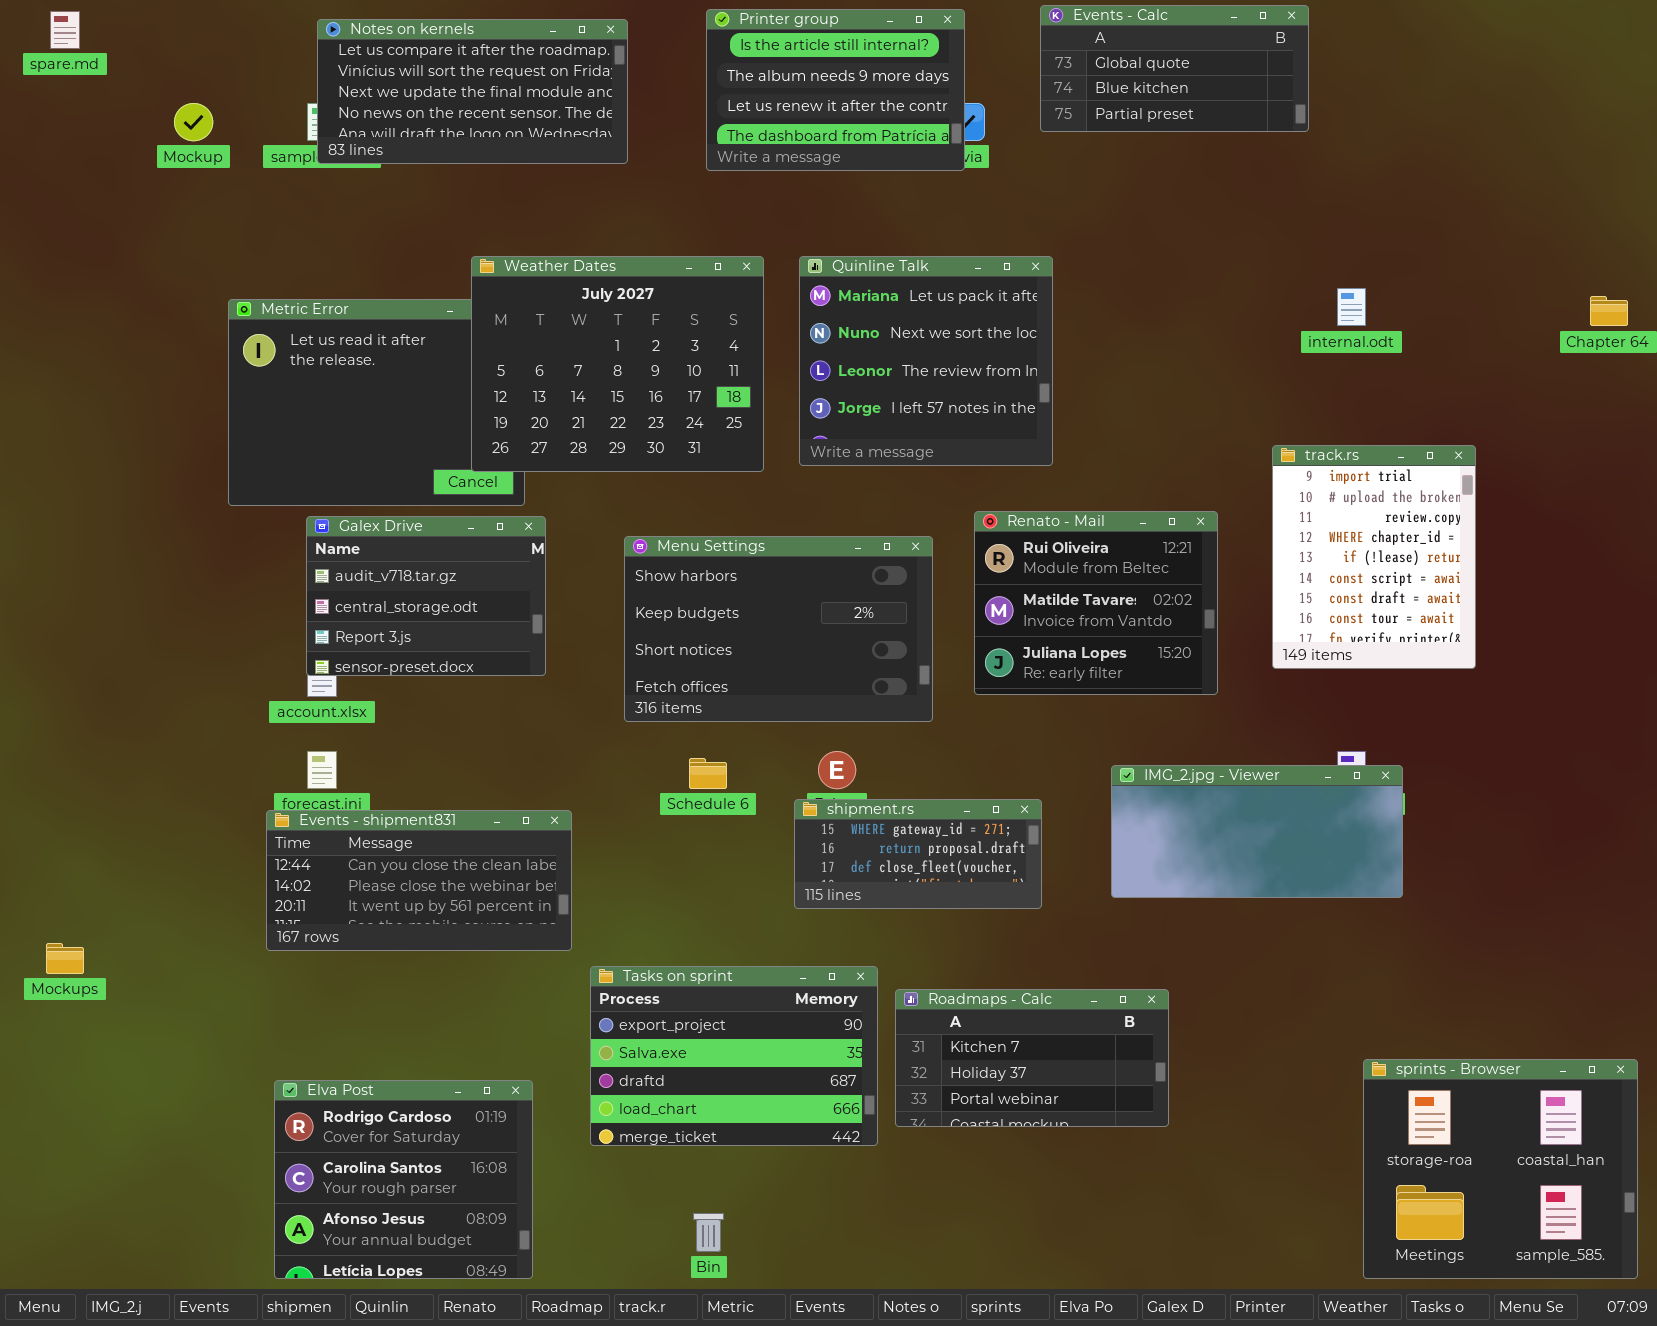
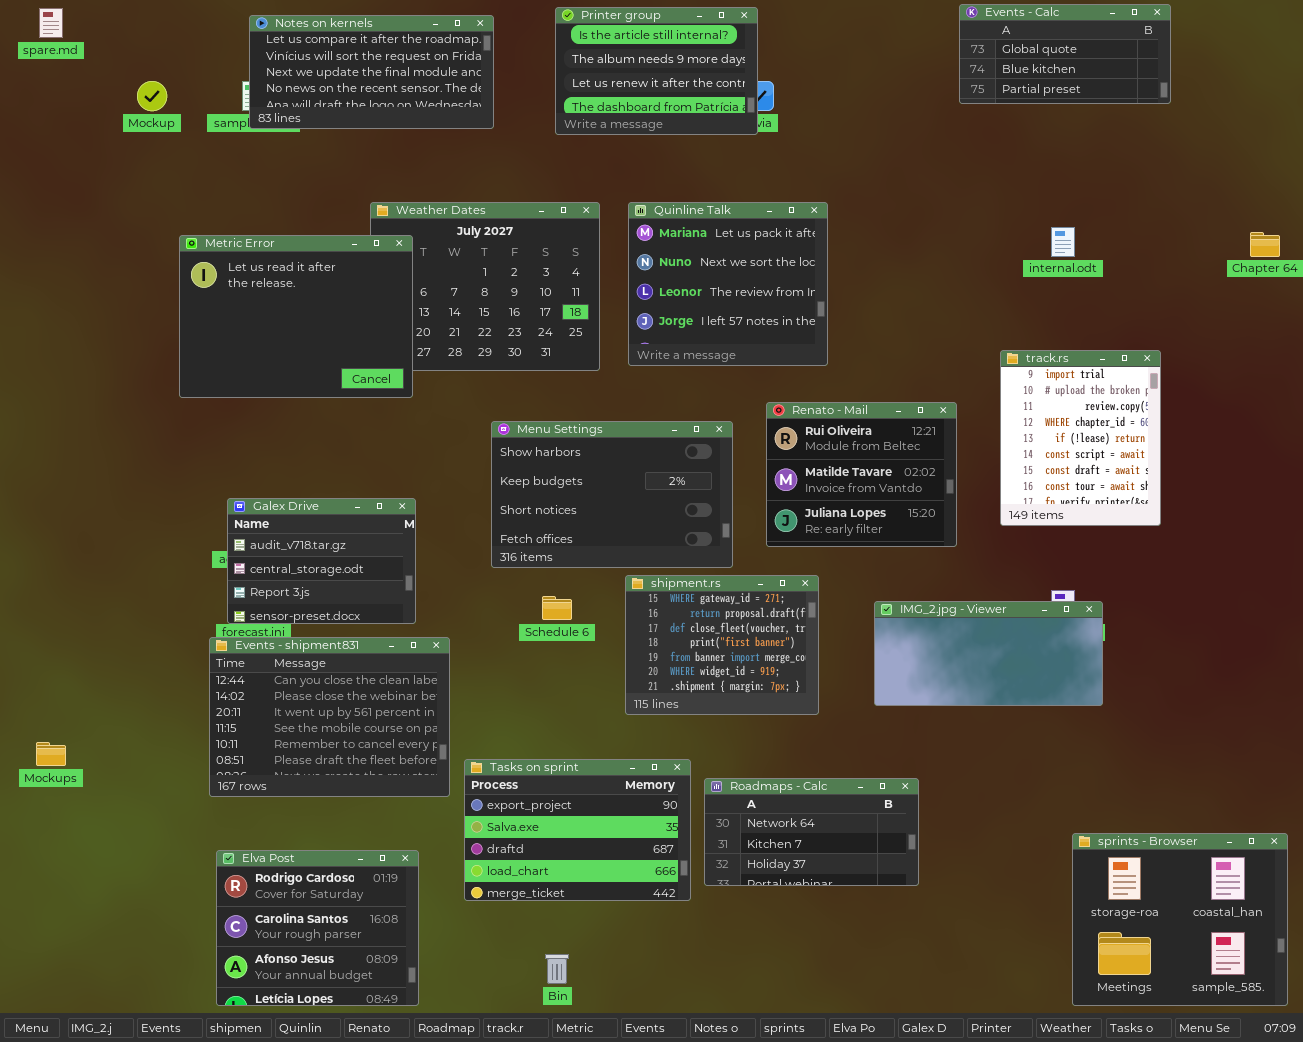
Events - Calc: [1040,5,1309,132] -> [959,4,1171,104], moved
Metric Error: [228,299,525,506] -> [179,235,413,398], raised
Galex Drive: [306,516,546,676] -> [227,498,416,624], moved
shipment.rs: [794,799,1042,909] -> [625,575,819,715], resized
Events - shipment831: [266,810,572,951] -> [209,637,450,797], resized
Roadmaps - Calc: [895,989,1169,1127] -> [704,778,919,886], scrolled up 1 row

